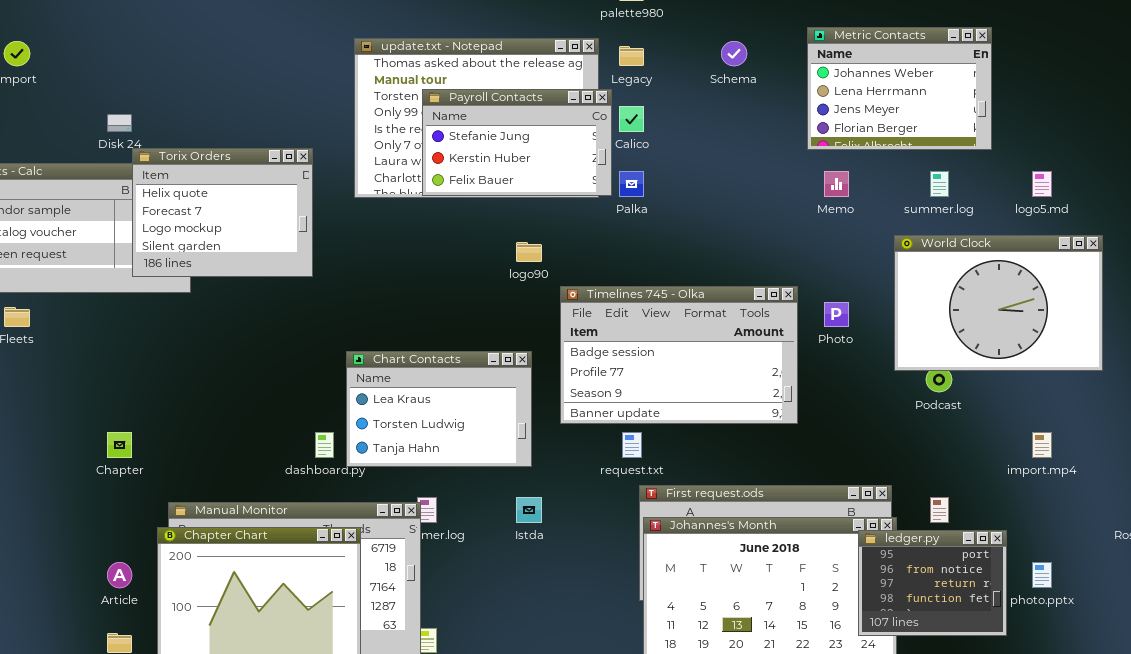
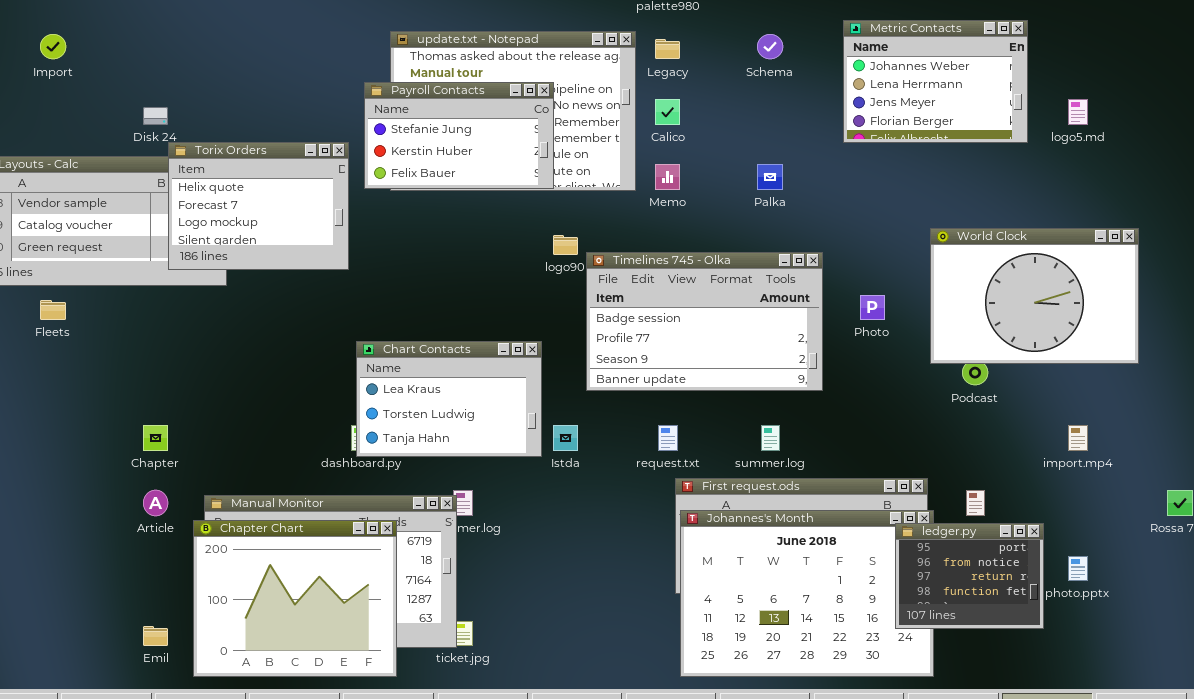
Payroll Contacts: [422,89,612,196] -> [364,82,554,189], moved
Palka: [619,171,644,197] -> [757,164,783,190], moved
Memo: [824,171,849,197] -> [655,164,680,190], moved
summer.log: [930,171,949,197] -> [761,425,780,451], moved
logo5.md: [1032,171,1052,197] -> [1068,99,1088,125], moved
Timelines 745 - Olka: [560,286,798,424] -> [586,252,823,391], moved
Chart Contacts: [346,351,532,467] -> [356,341,542,457], moved
Istda: [516,497,542,523] -> [553,425,578,451], moved
Article: [107,562,132,588] -> [143,490,168,516], moved

